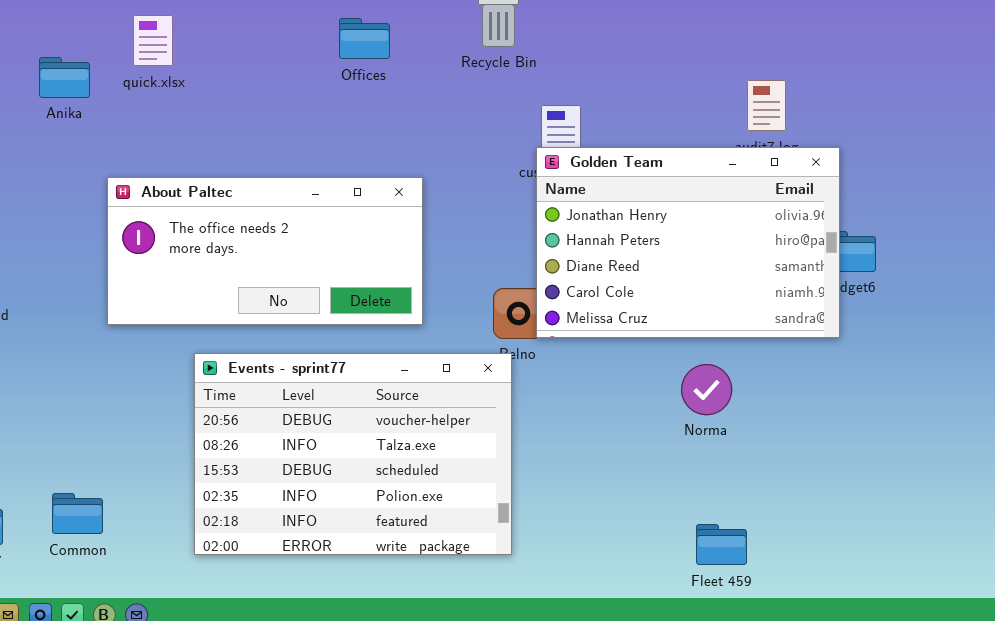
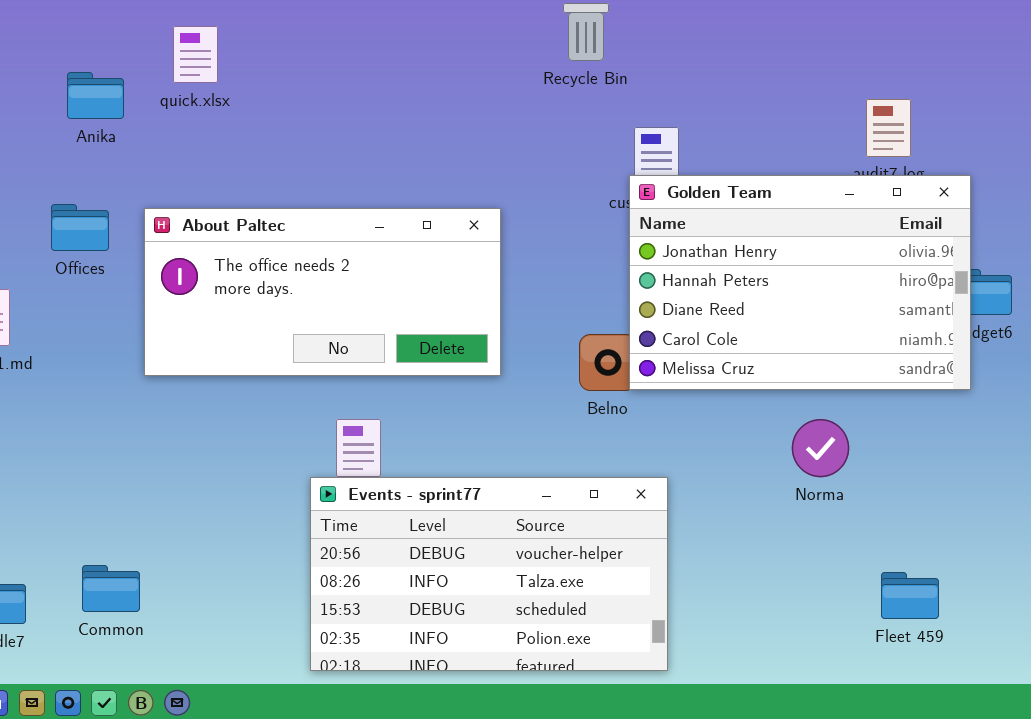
Offices: [339,18,390,59] -> [51,204,109,251], moved
Events - sprint77: [194,353,512,555] -> [310,477,668,671], moved, resized
Fleet 459: [696,524,747,565] -> [881,572,939,619], moved

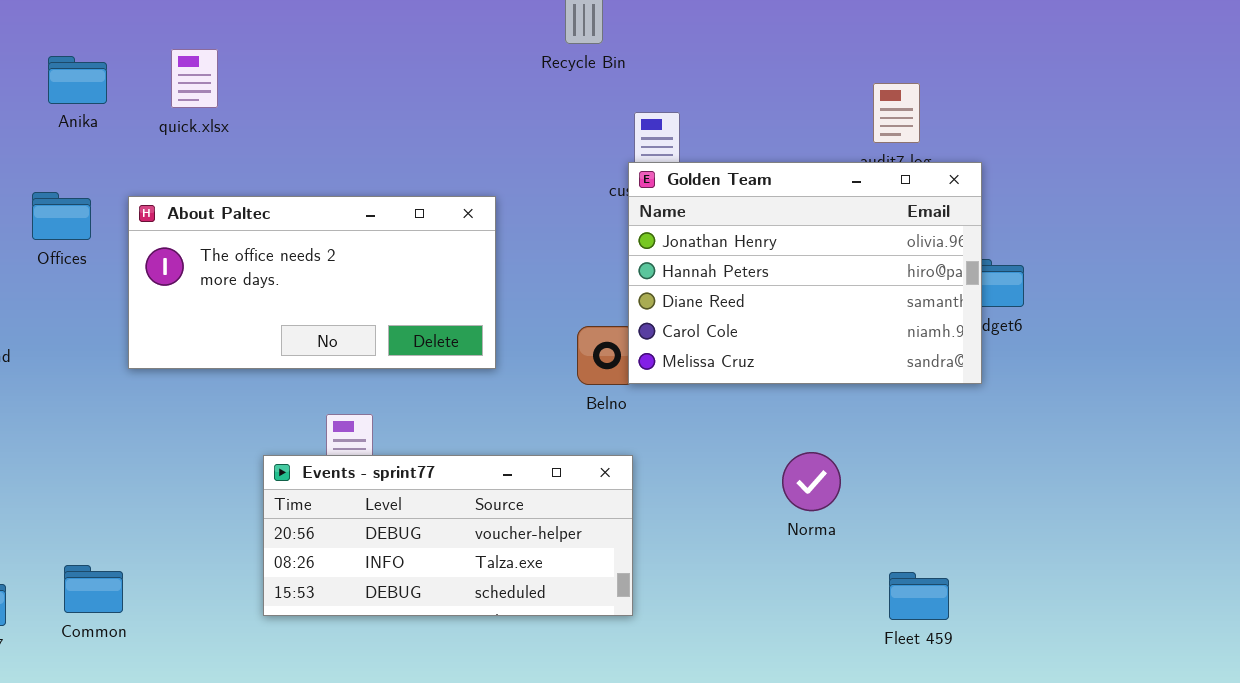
quick.xlsx: [173,26,218,83] -> [171,49,218,108], moved
Norma: [792,419,849,477] -> [782,452,841,511], moved
Events - sprint77: [310,477,668,671] -> [263,455,633,616], moved, resized

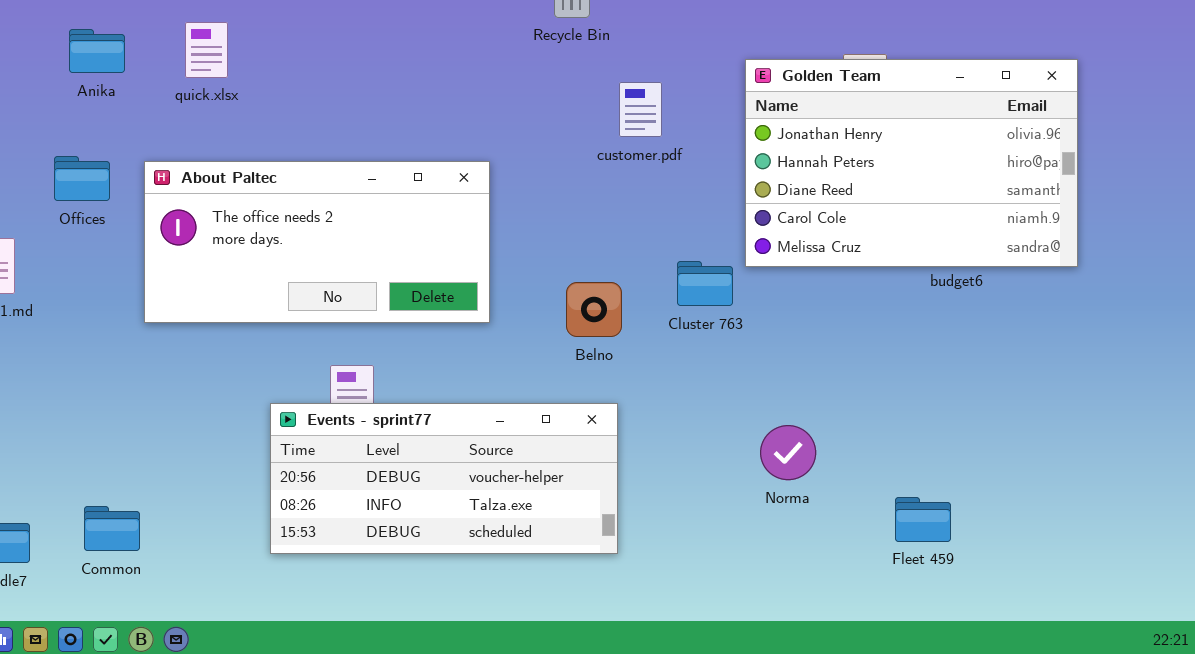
Golden Team: [628,162,982,384] -> [745,59,1078,267], moved
Norma: [782,452,841,511] -> [760,425,816,480], moved
Fleet 459: [889,572,949,620] -> [895,497,951,542], moved

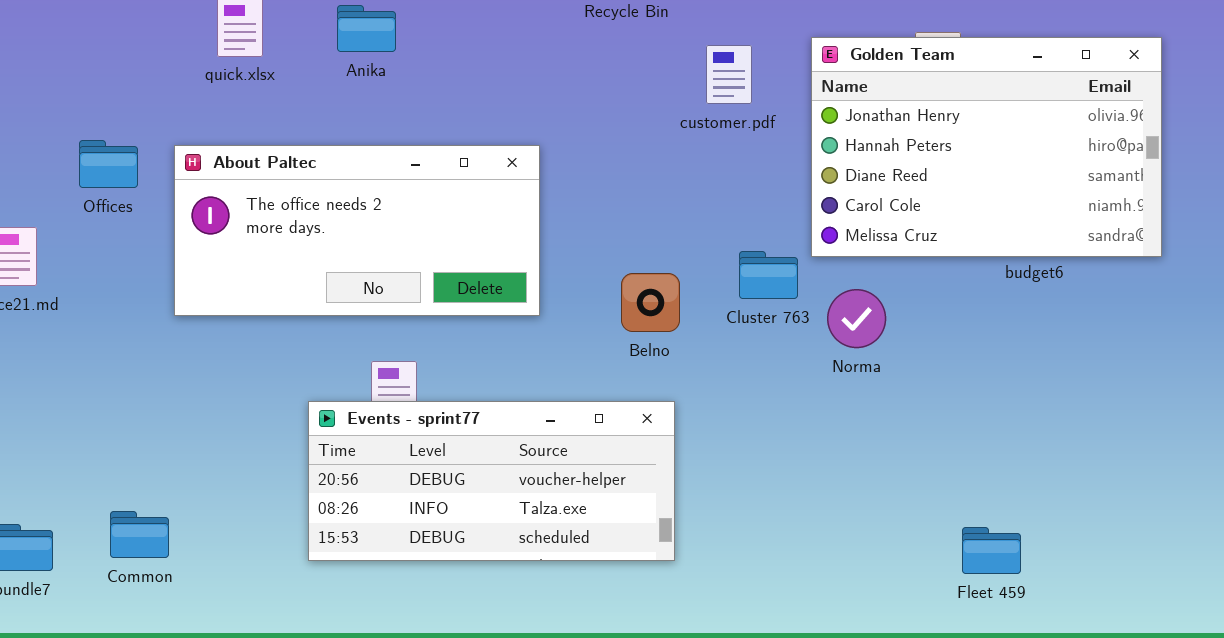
Anika: [69,29,125,73] -> [337,5,396,52], moved
customer.pdf: [619,82,662,137] -> [706,45,752,104], moved
Norma: [760,425,816,480] -> [827,289,886,348], moved
Fleet 459: [895,497,951,542] -> [962,527,1021,574], moved

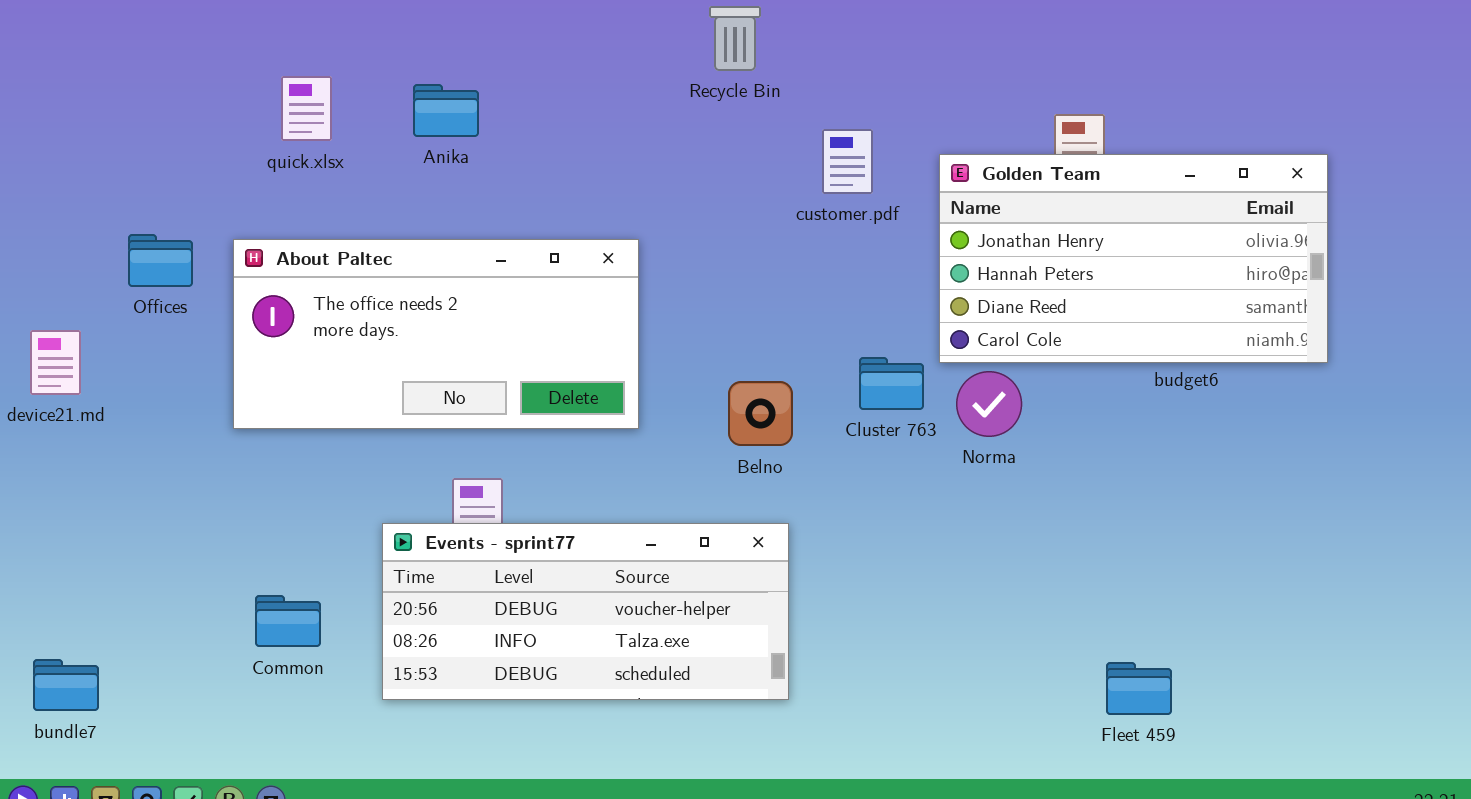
Golden Team: [811,37,1162,257] -> [939,154,1328,363], resized
Norma: [827,289,886,348] -> [956,371,1022,437], moved
Common: [110,511,169,558] -> [255,595,321,647], moved

